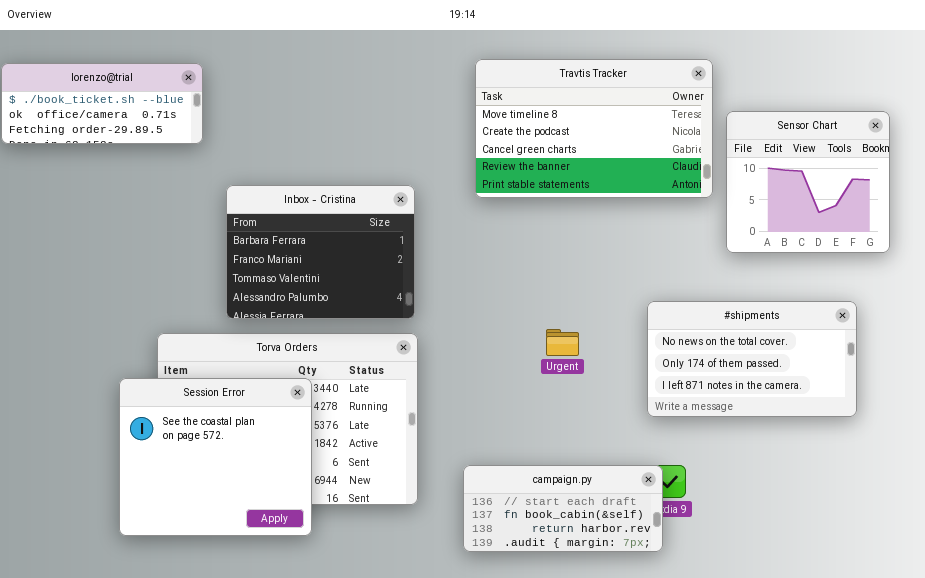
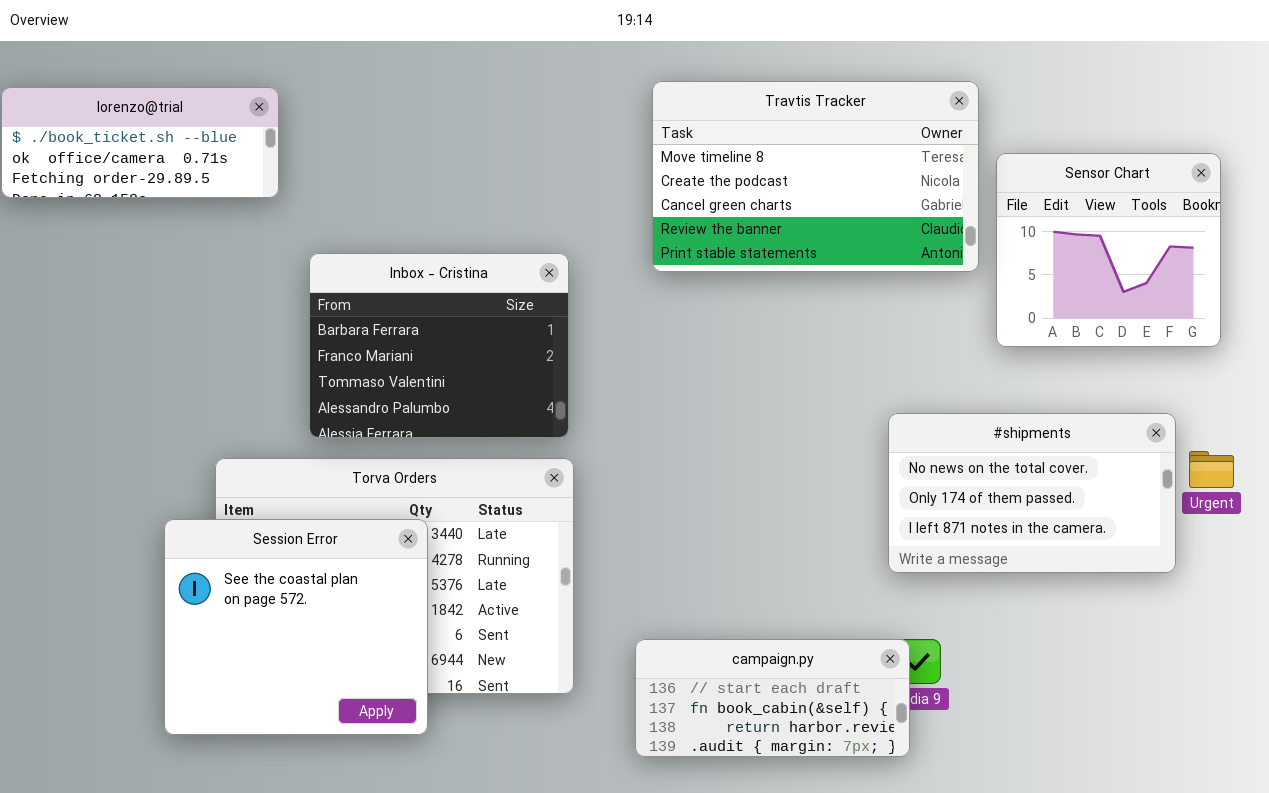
Urgent: [546,329,579,356] -> [1189,451,1234,488], moved

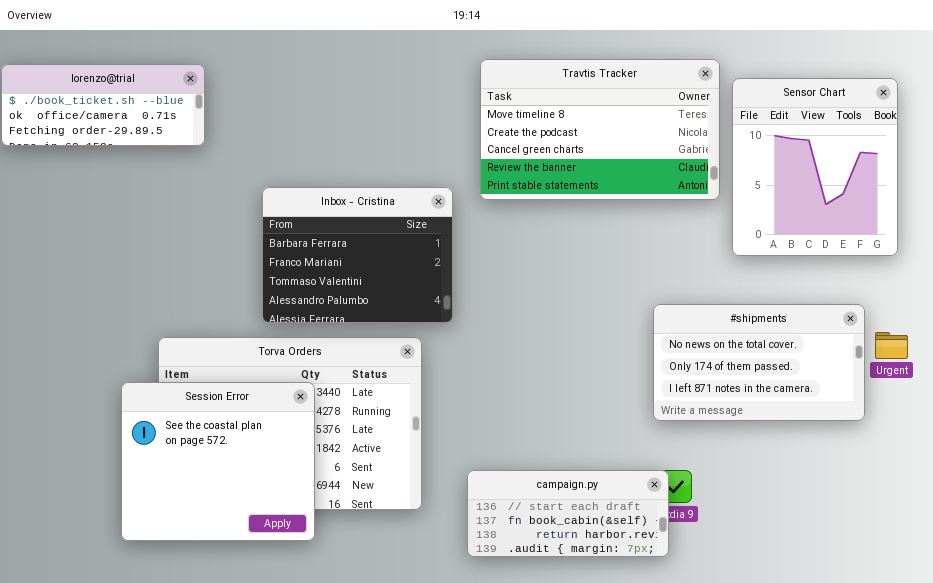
Sensor Chart: [996,153,1221,347] -> [732,78,898,256], resized
Inbox - Cristina: [309,253,569,438] -> [262,187,453,323], moved

